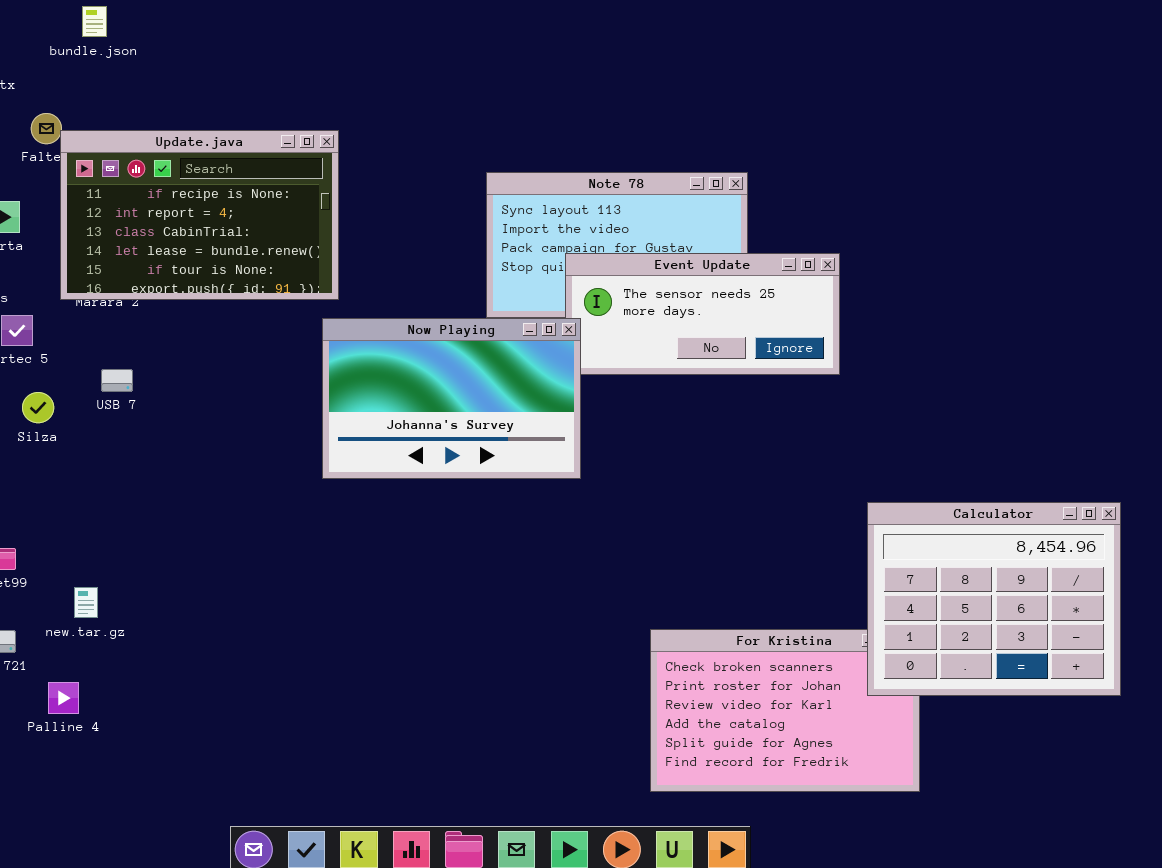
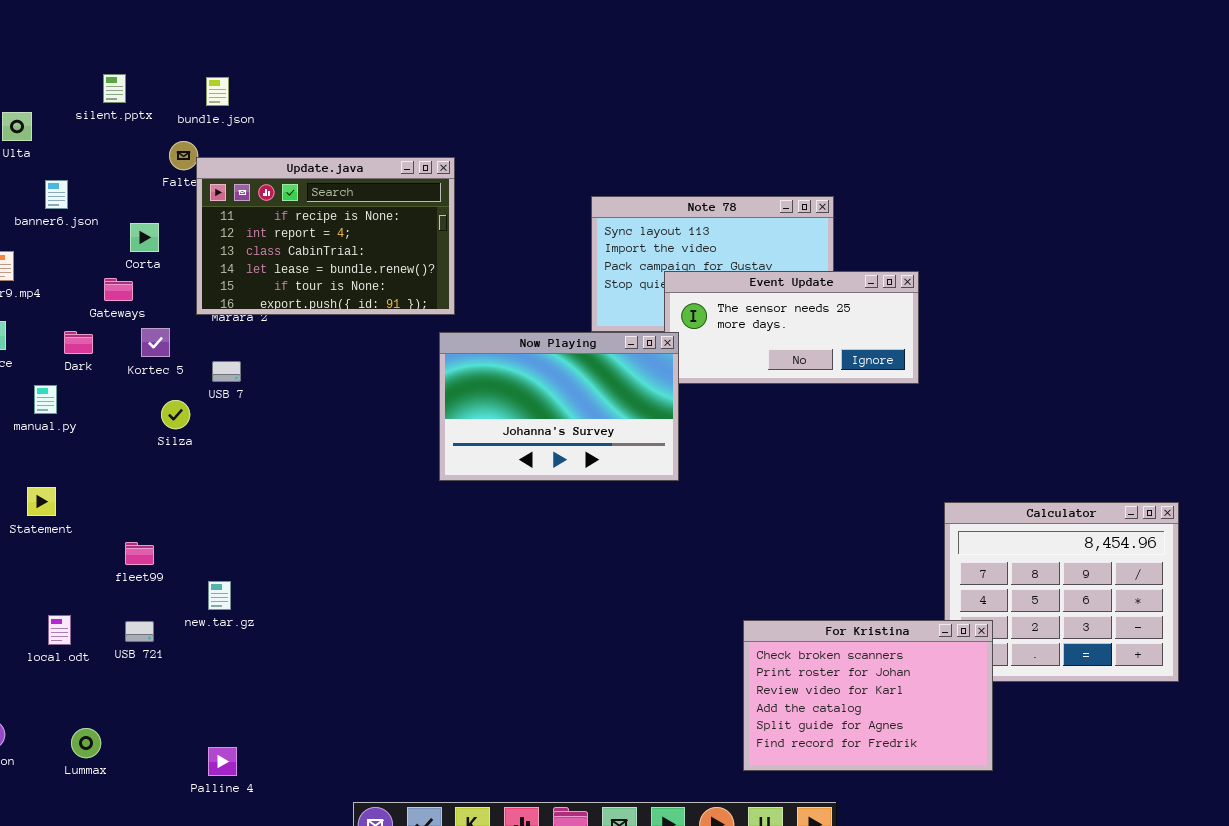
bundle.json: [82,6,107,37] -> [206,77,229,106], moved
USB 7: [101,369,133,392] -> [212,361,241,382], moved
For Kristina: [650,629,920,792] -> [743,620,993,771], raised
Palline 4: [48,682,79,714] -> [208,747,237,776], moved

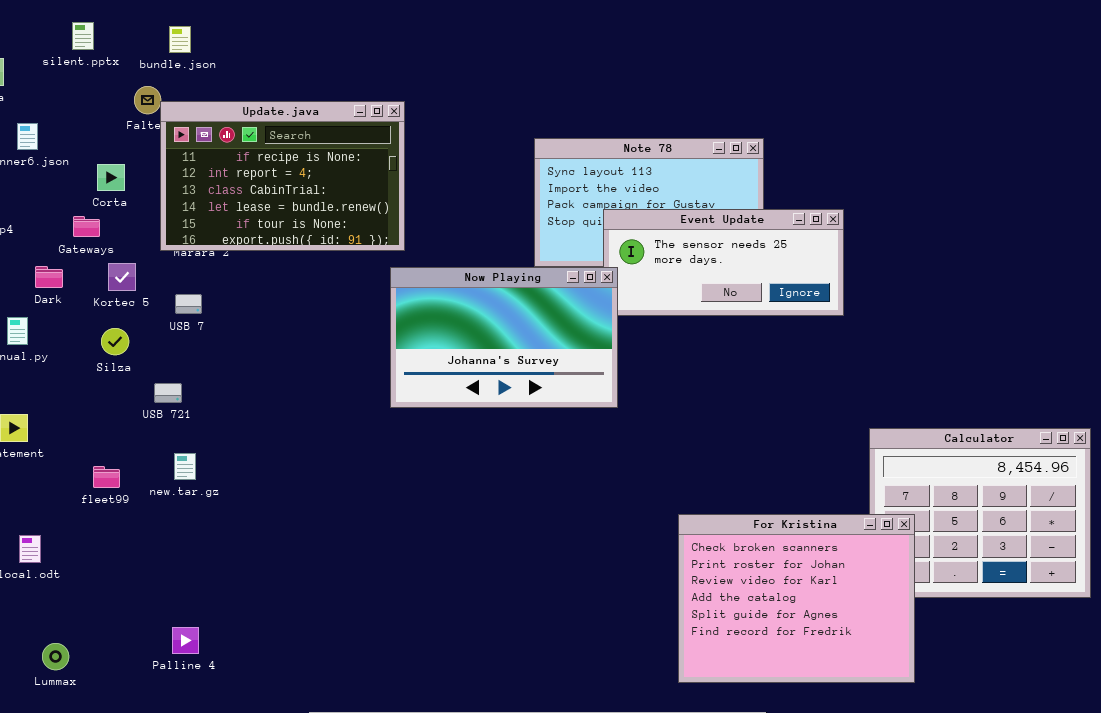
Silza: [161,400,190,429] -> [101,328,129,355], moved
new.tar.gz: [208,581,231,610] -> [174,453,196,480], moved
For Kristina: [743,620,993,771] -> [678,514,915,683], resized
USB 721: [125,621,154,642] -> [154,383,182,403], moved
Palline 4: [208,747,237,776] -> [172,627,199,654], moved

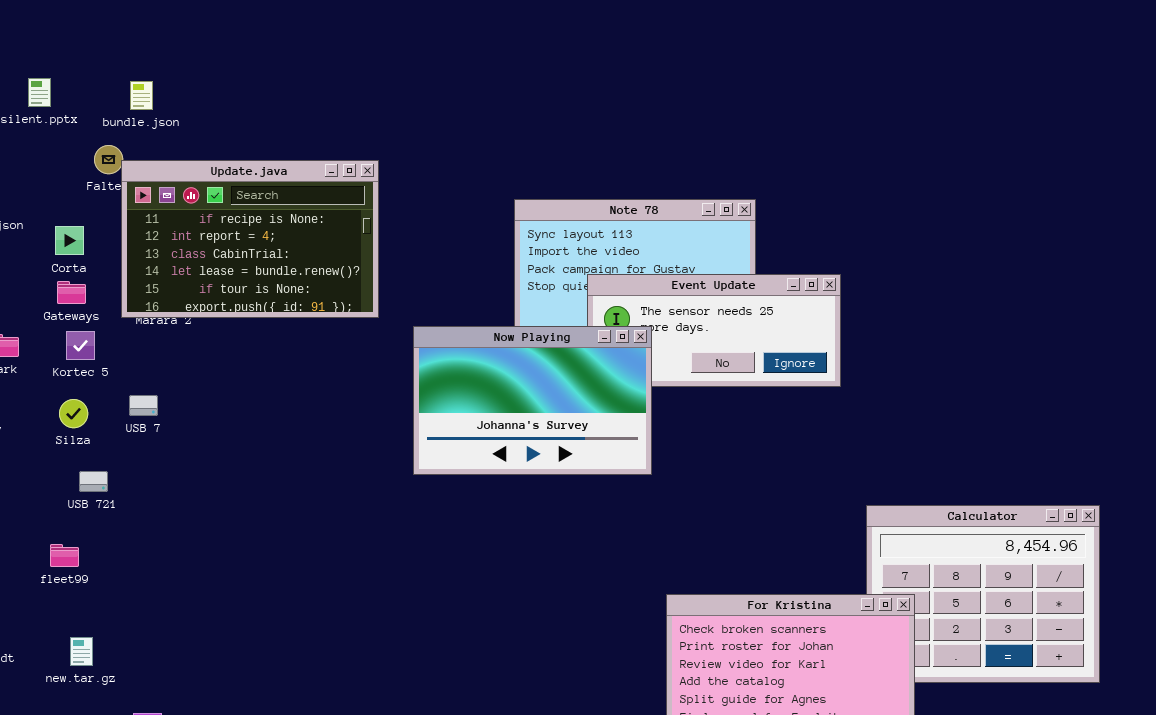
Gateways: [73,216,100,237] -> [57,281,86,304], moved
Now Playing: [390,267,618,408] -> [413,326,652,475], moved
USB 7: [175,294,202,314] -> [129,395,158,416], moved
USB 721: [154,383,182,403] -> [79,471,108,492], moved
new.tar.gz: [174,453,196,480] -> [70,637,93,666], moved

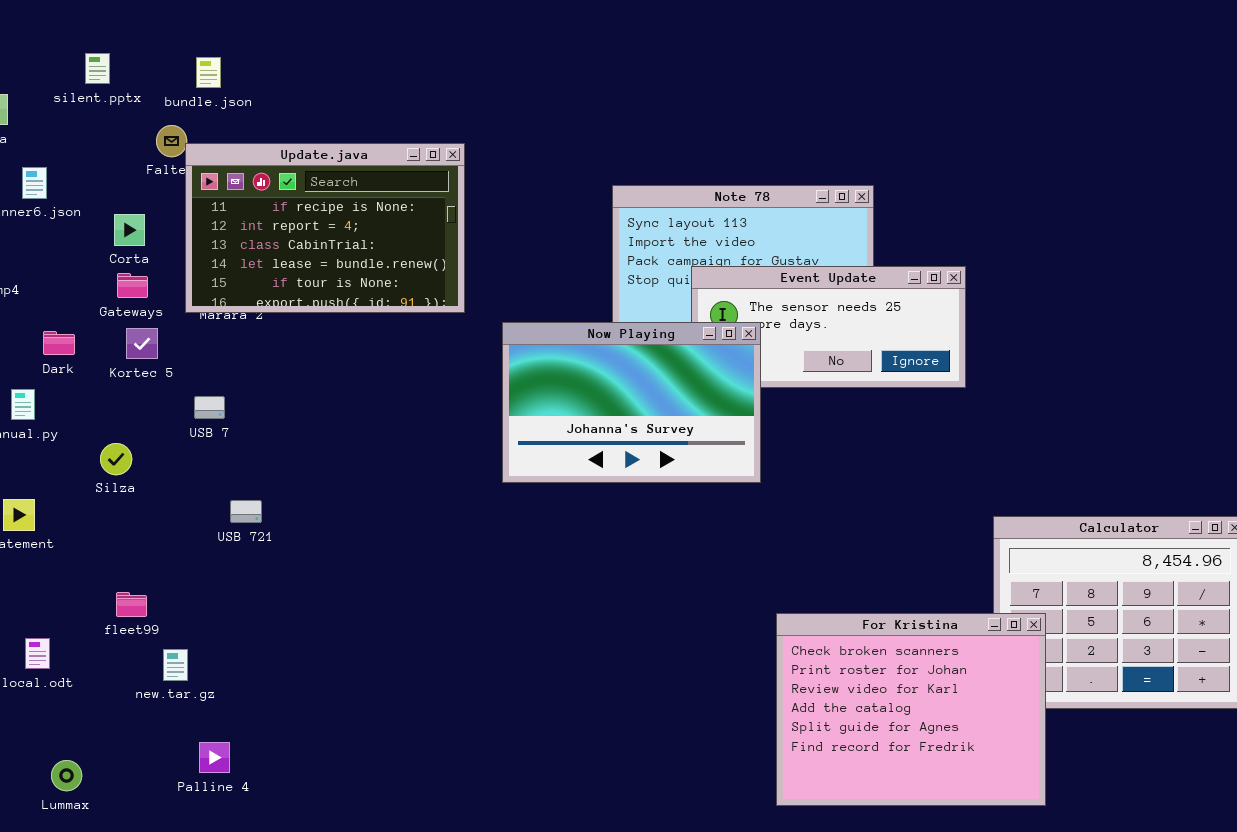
Silza: [59,399,88,428] -> [100,443,132,475], moved
USB 721: [79,471,108,492] -> [230,500,262,523], moved
fleet99: [50,544,79,567] -> [116,592,147,617], moved
new.tar.gz: [70,637,93,666] -> [163,649,188,681], moved

